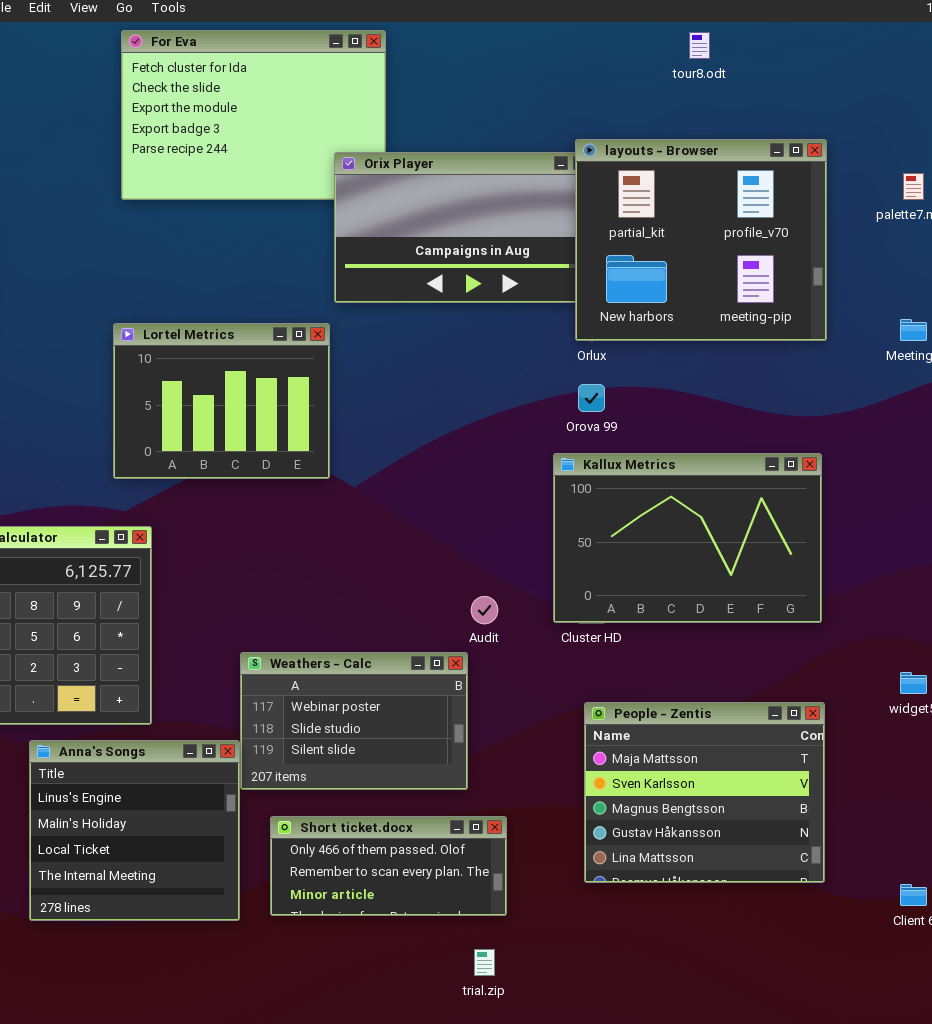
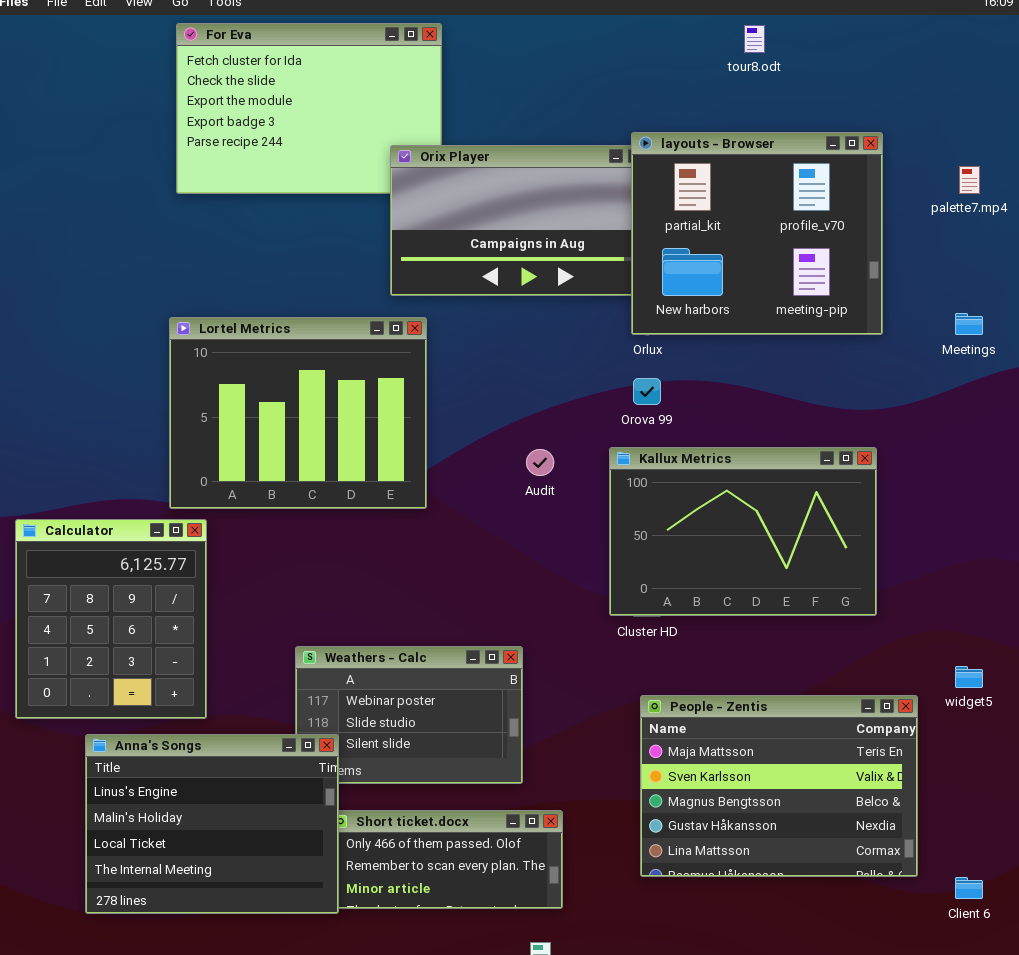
Lortel Metrics: [113,323,330,479] -> [169,317,427,509], resized
Audit: [471,596,498,624] -> [526,449,554,476], moved
People - Zentis: [584,702,825,883] -> [640,695,918,877], resized
Anna's Songs: [29,740,240,921] -> [85,734,339,914], resized

